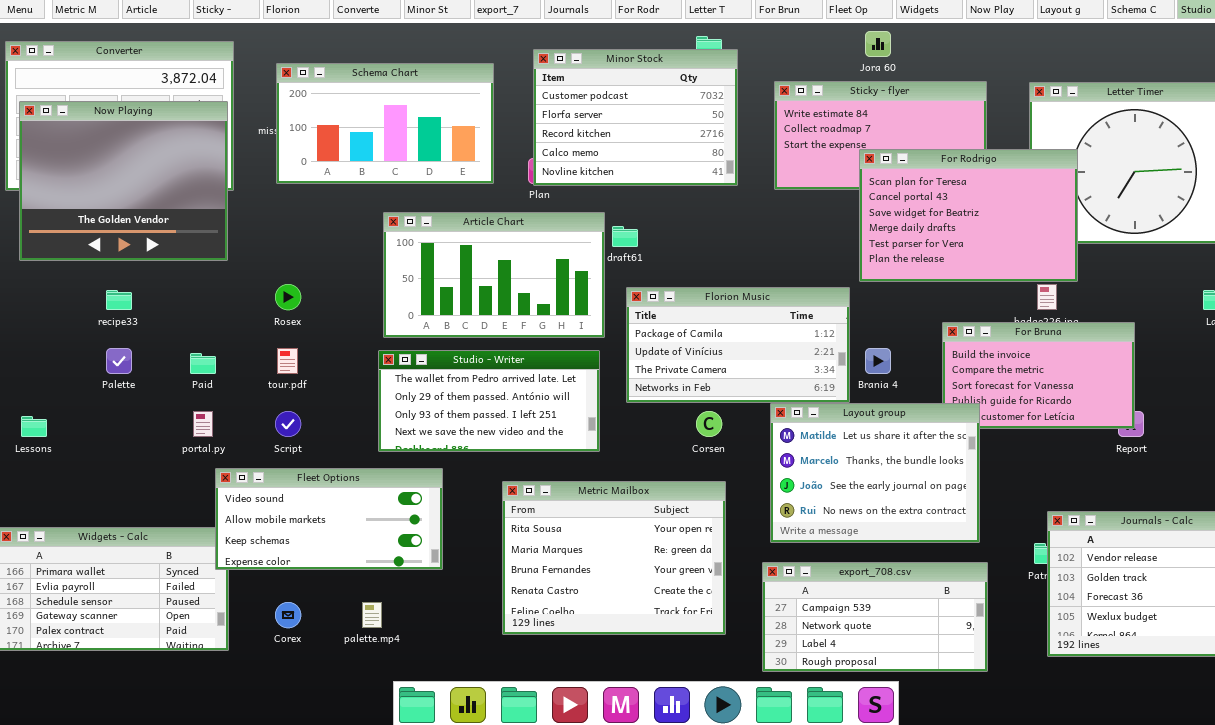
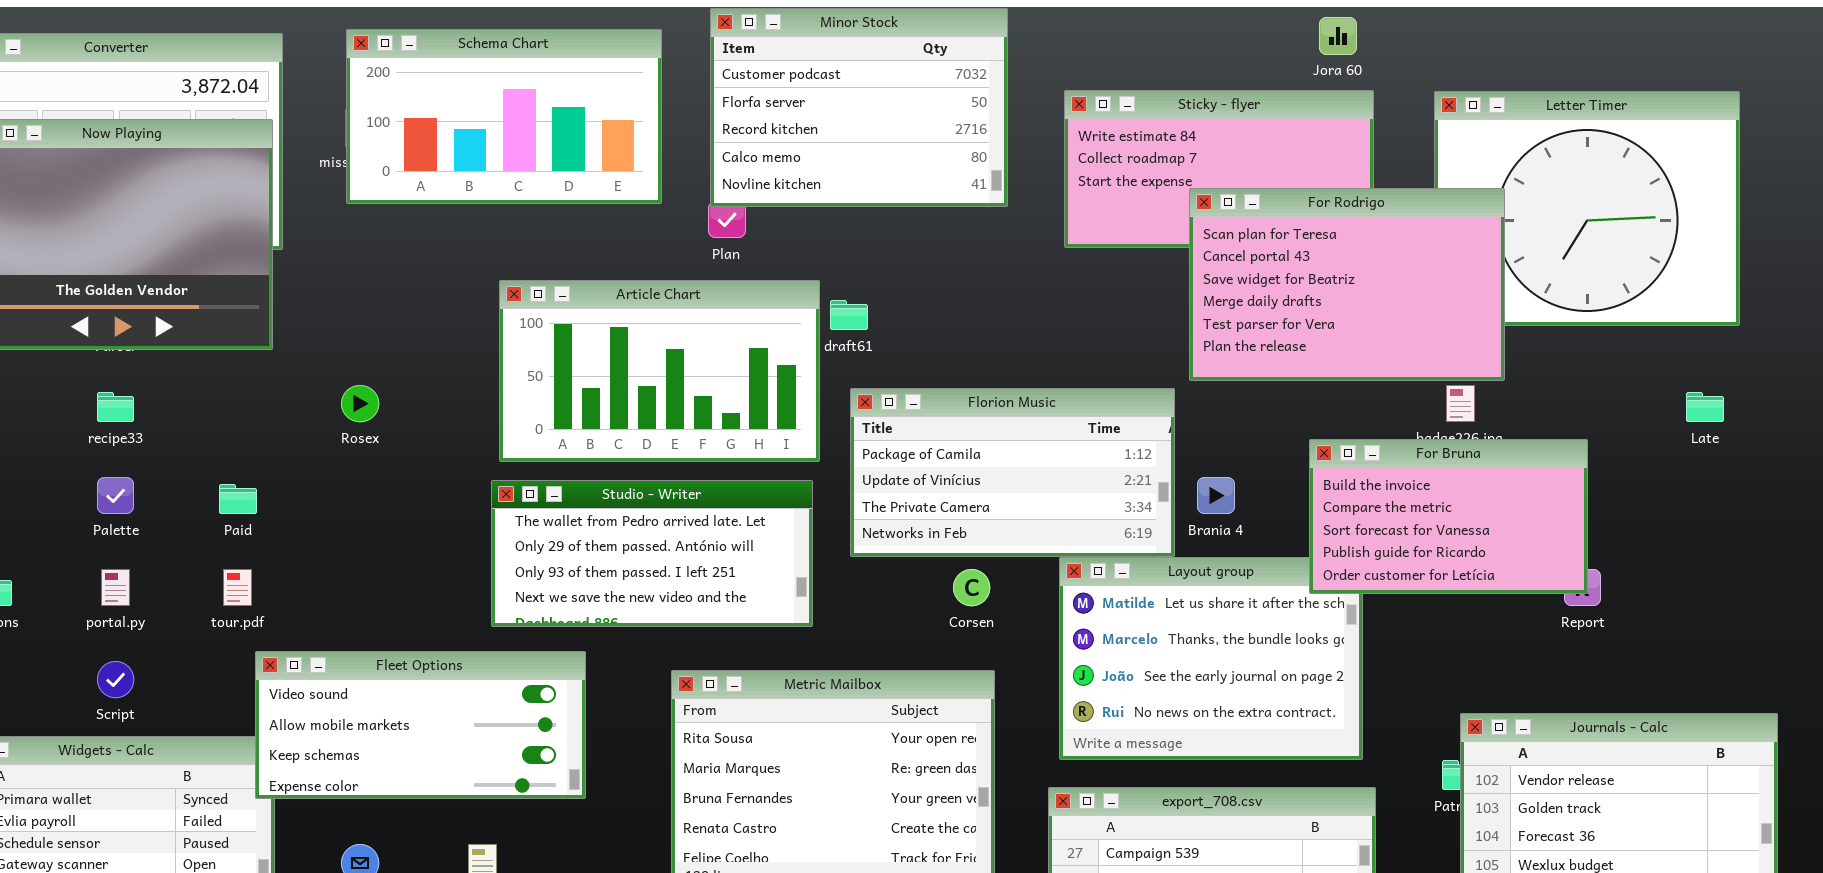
Jora 60: [865,31,891,57] -> [1319,17,1357,55], moved
Minor Stock: [533,49,738,186] -> [710,8,1008,207], moved
Schema Chart: [276,63,494,184] -> [346,29,662,204], moved
For Bruna: [942,322,1135,429] -> [1309,439,1588,594], raised
tour.pdf: [277,348,298,374] -> [223,569,252,606], moved
portal.py: [193,411,213,437] -> [101,569,130,606], moved
Script: [275,411,301,437] -> [97,661,134,698], moved

